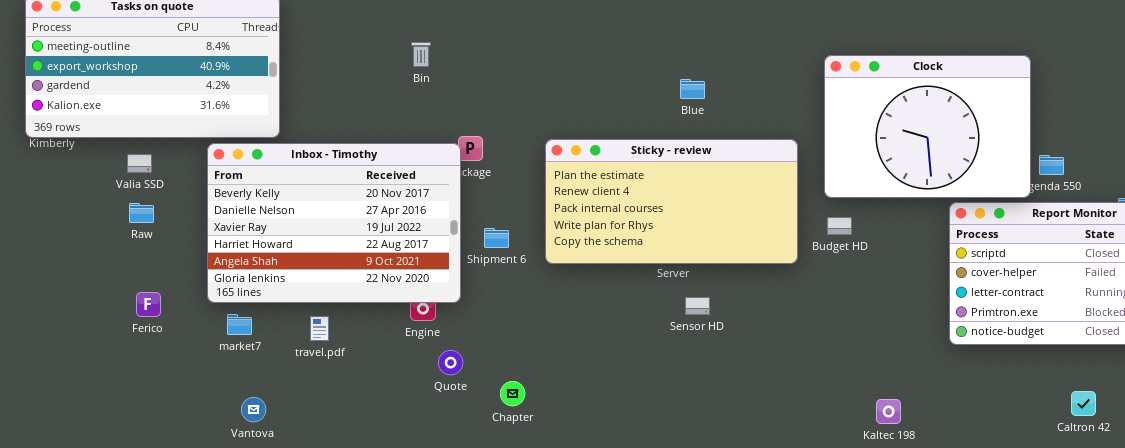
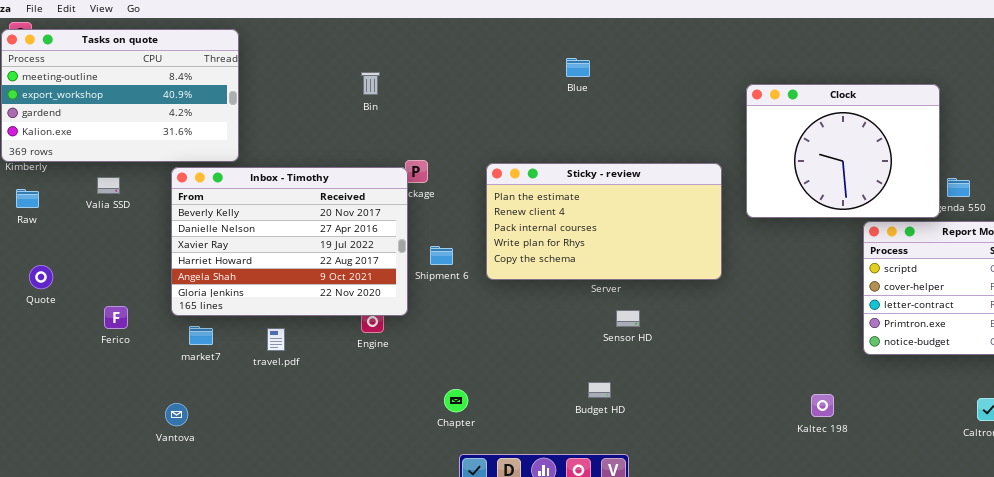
Blue: [680,79,705,99] -> [566,58,590,77], moved
Raw: [129,203,154,223] -> [16,189,39,208], moved
Budget HD: [827,217,852,235] -> [588,382,611,398], moved
Quote: [438,350,463,375] -> [29,265,53,289], moved
Vantova: [241,397,266,422] -> [165,403,188,426], moved
Kaltec 198: [876,399,901,424] -> [811,394,834,417], moved

